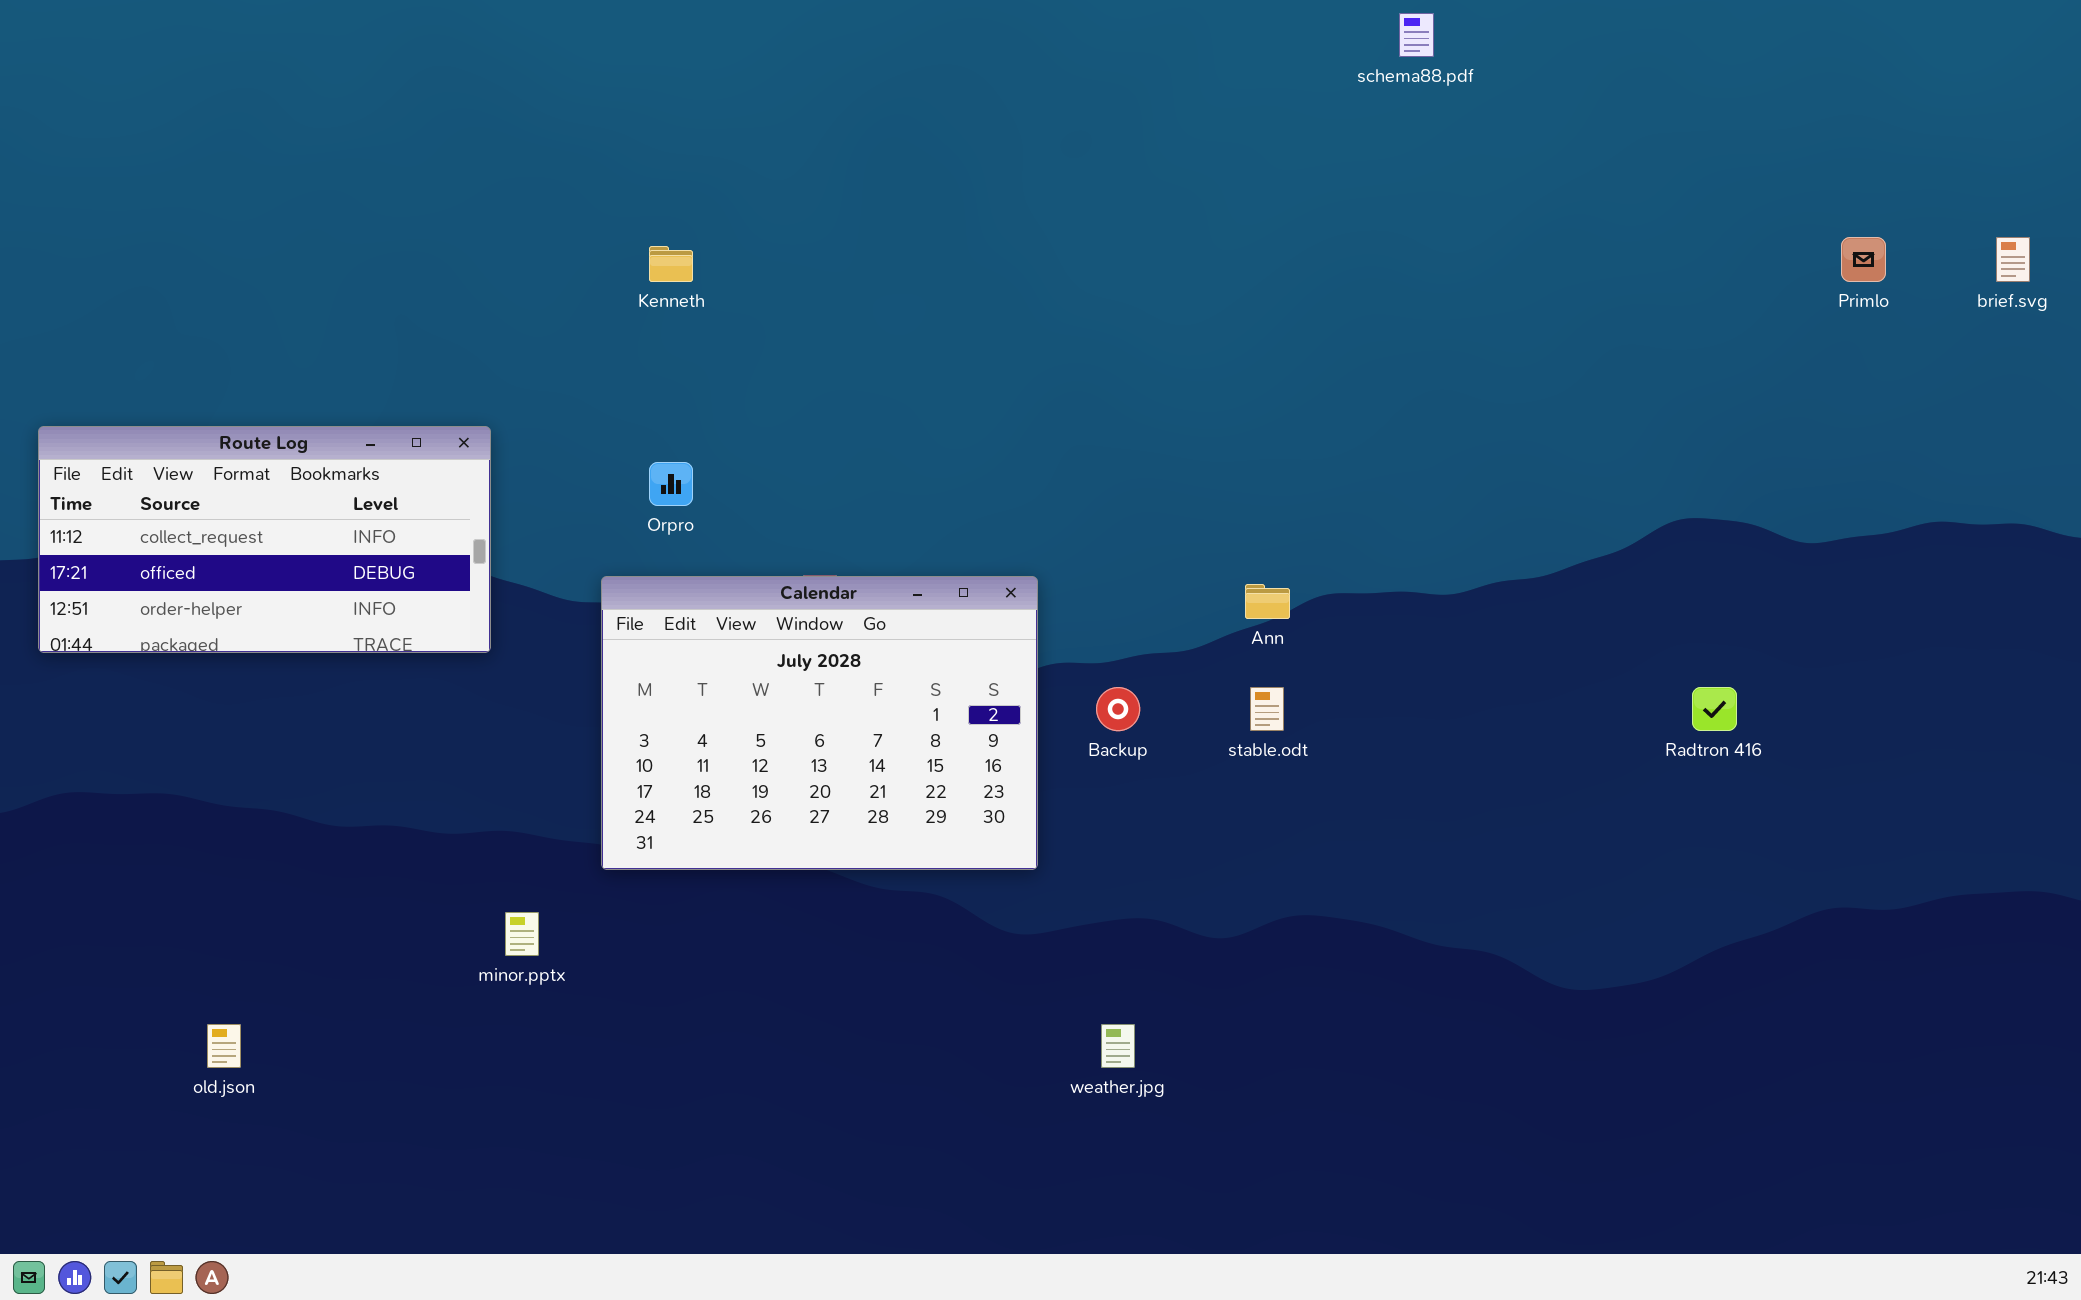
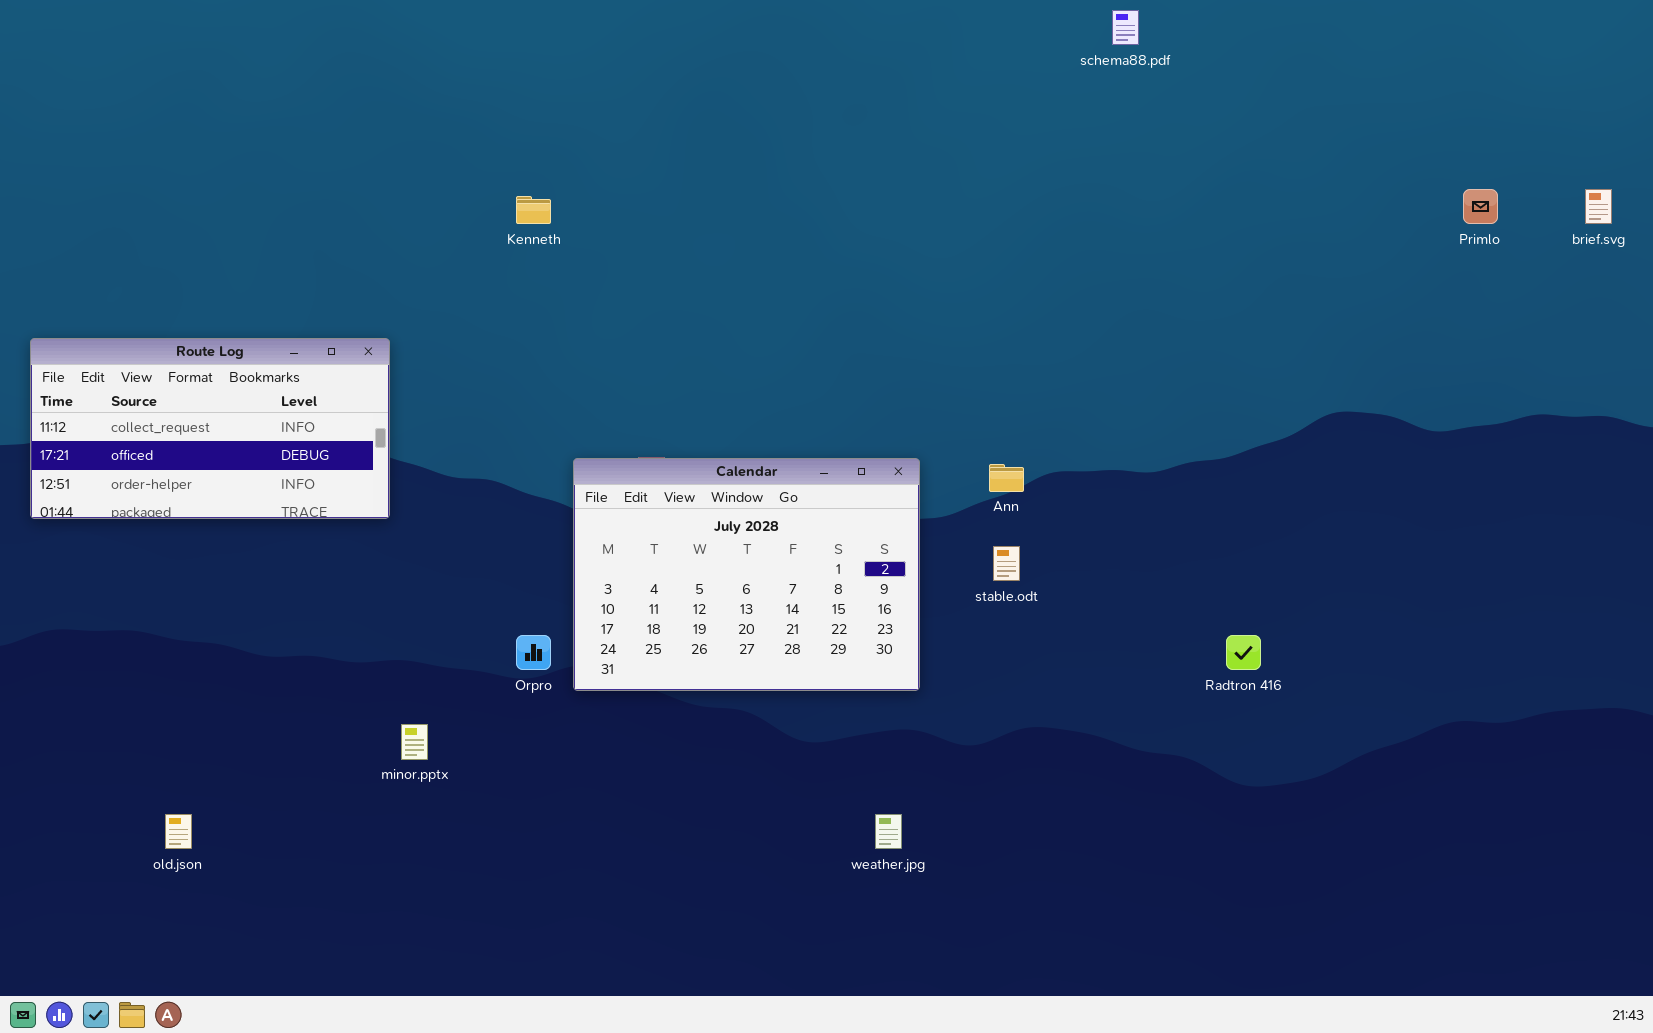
Orpro: [649,462,693,506] -> [516,635,551,670], moved
Calendar: [601,576,1038,870] -> [573,458,920,691], moved
Radtron 416: [1692,687,1737,731] -> [1226,635,1261,670], moved

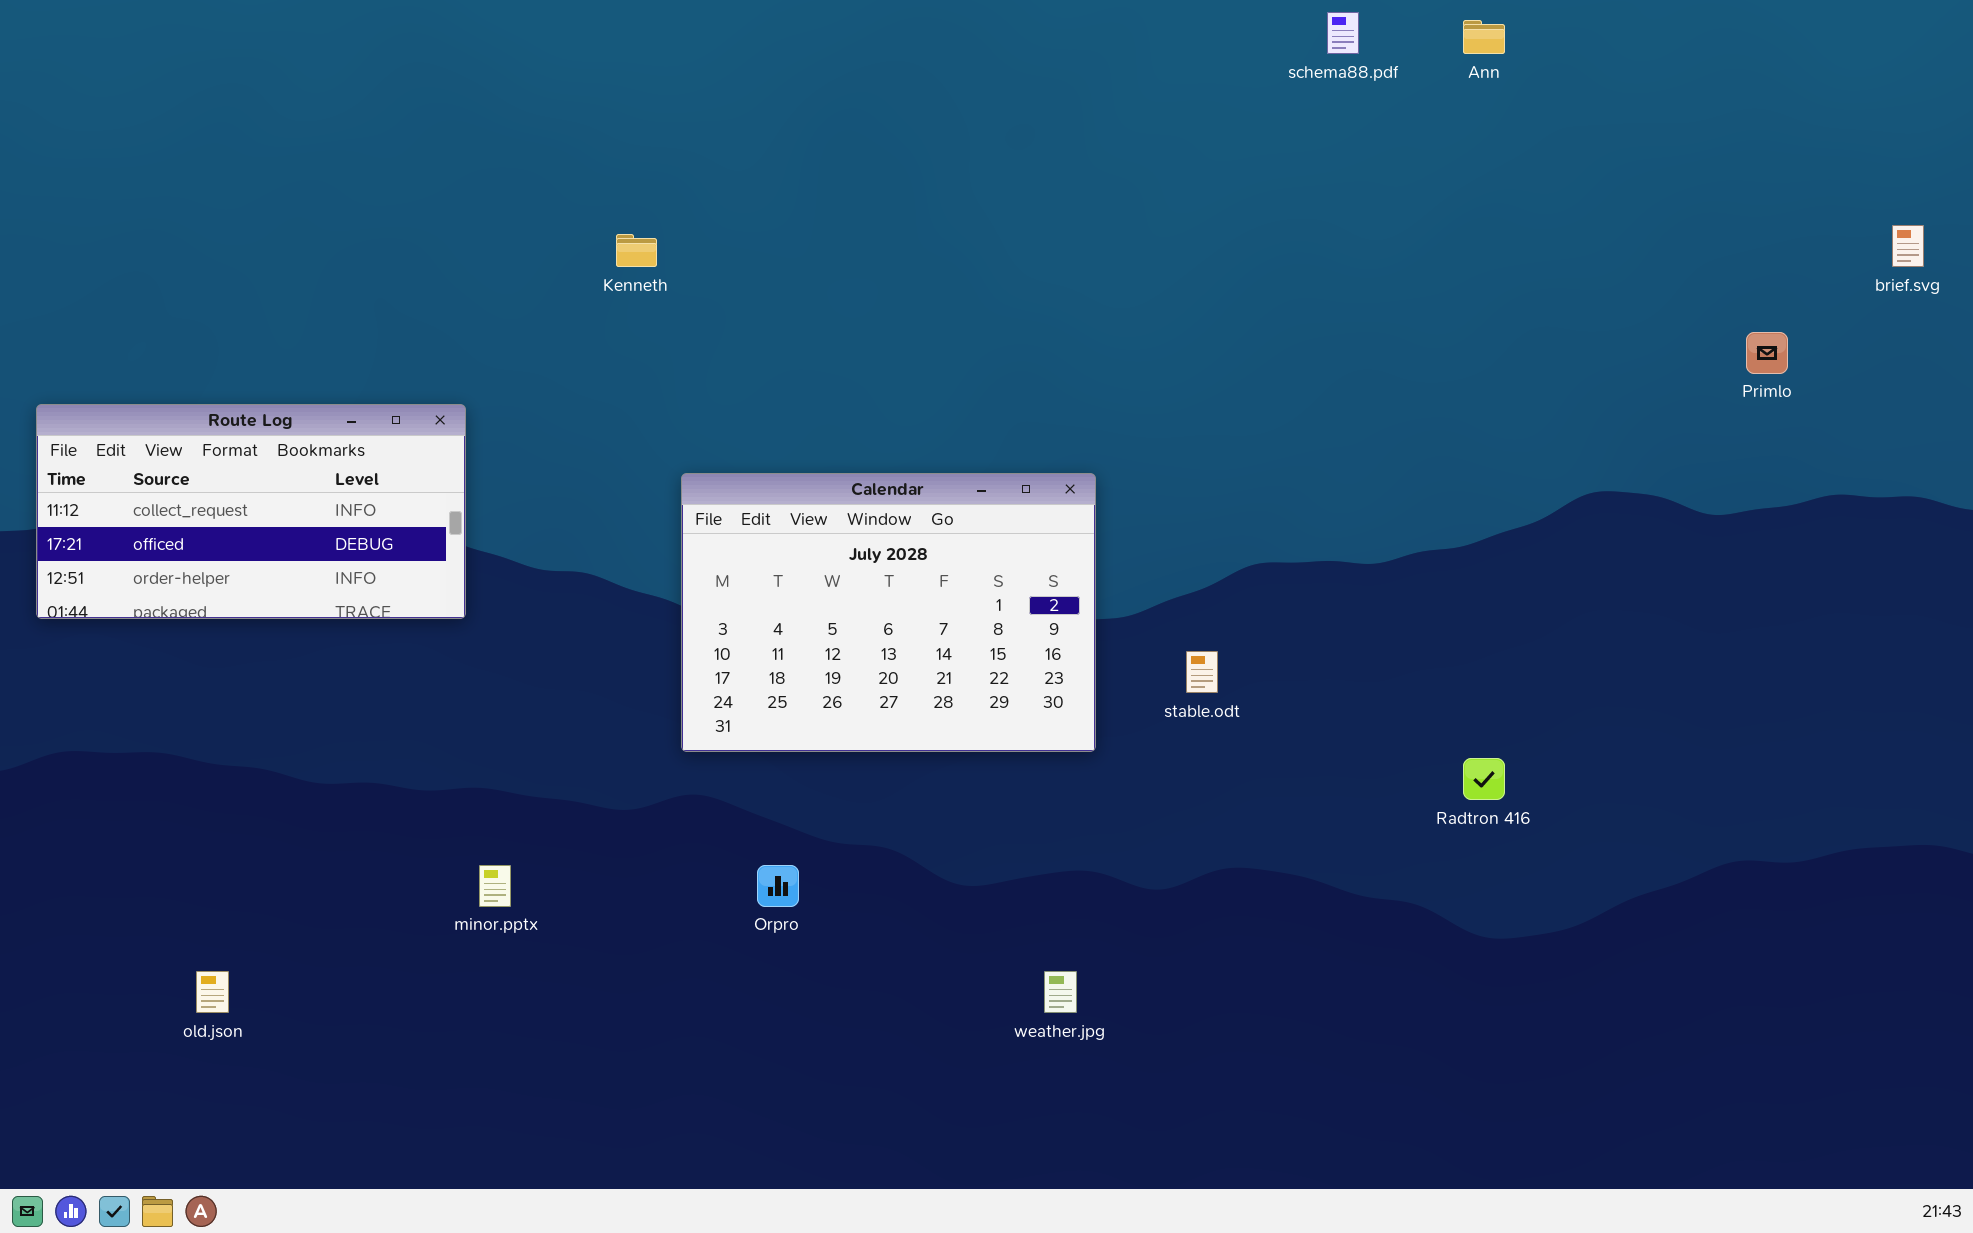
Primlo: [1463,189,1498,224] -> [1746,332,1788,374], moved
Calendar: [573,458,920,691] -> [681,473,1096,752], moved
Ann: [989,464,1024,492] -> [1463,20,1505,54], moved
Orpro: [516,635,551,670] -> [757,865,799,907], moved

